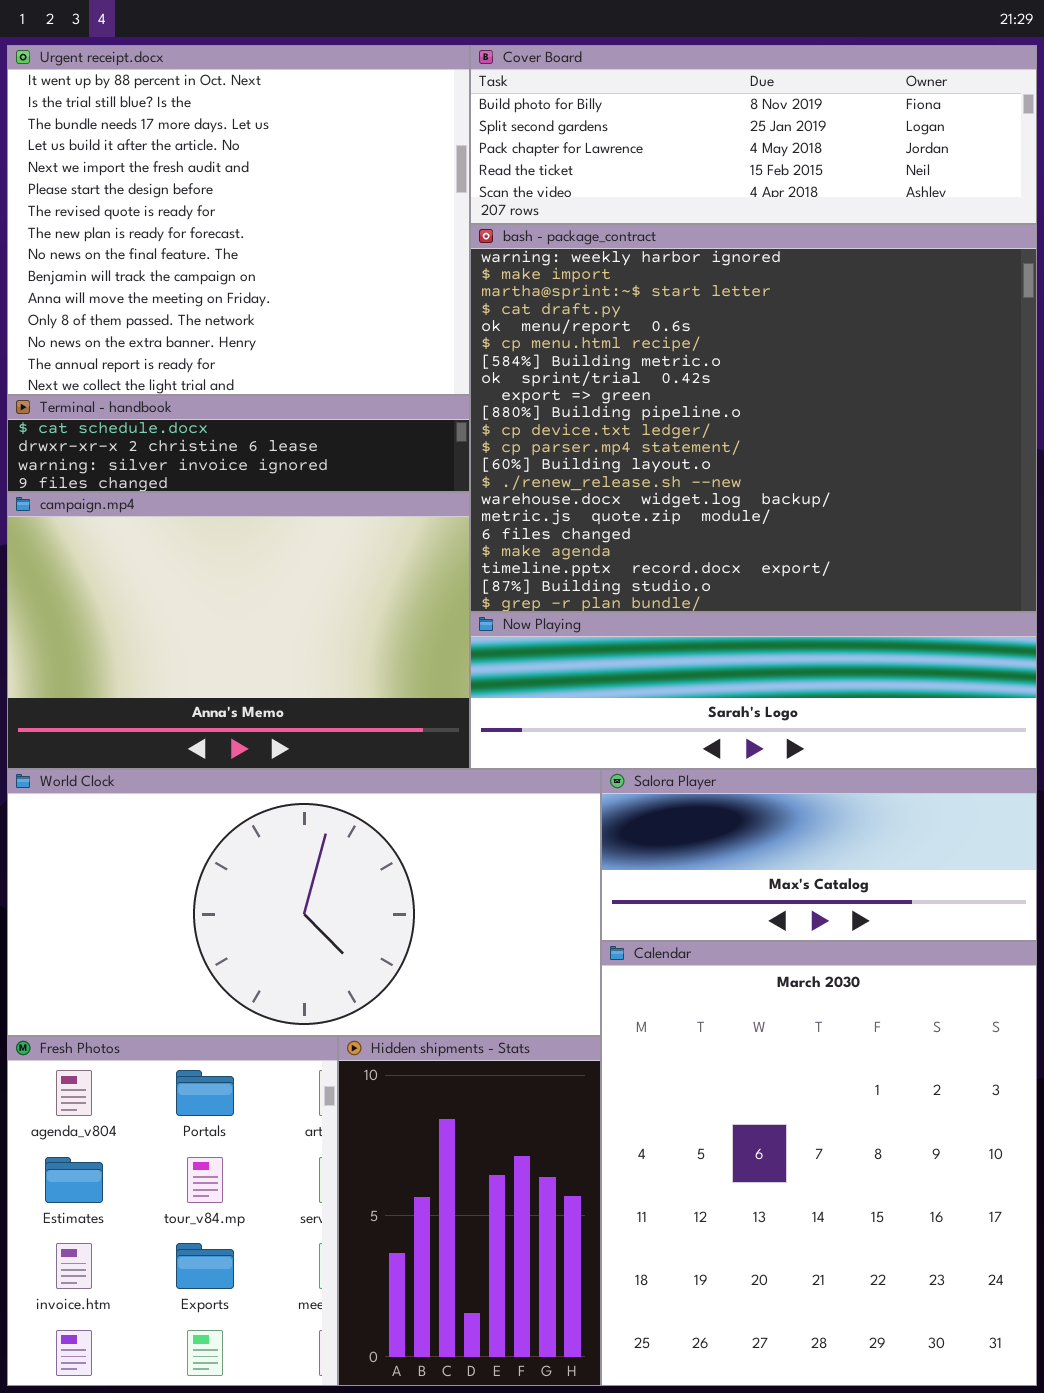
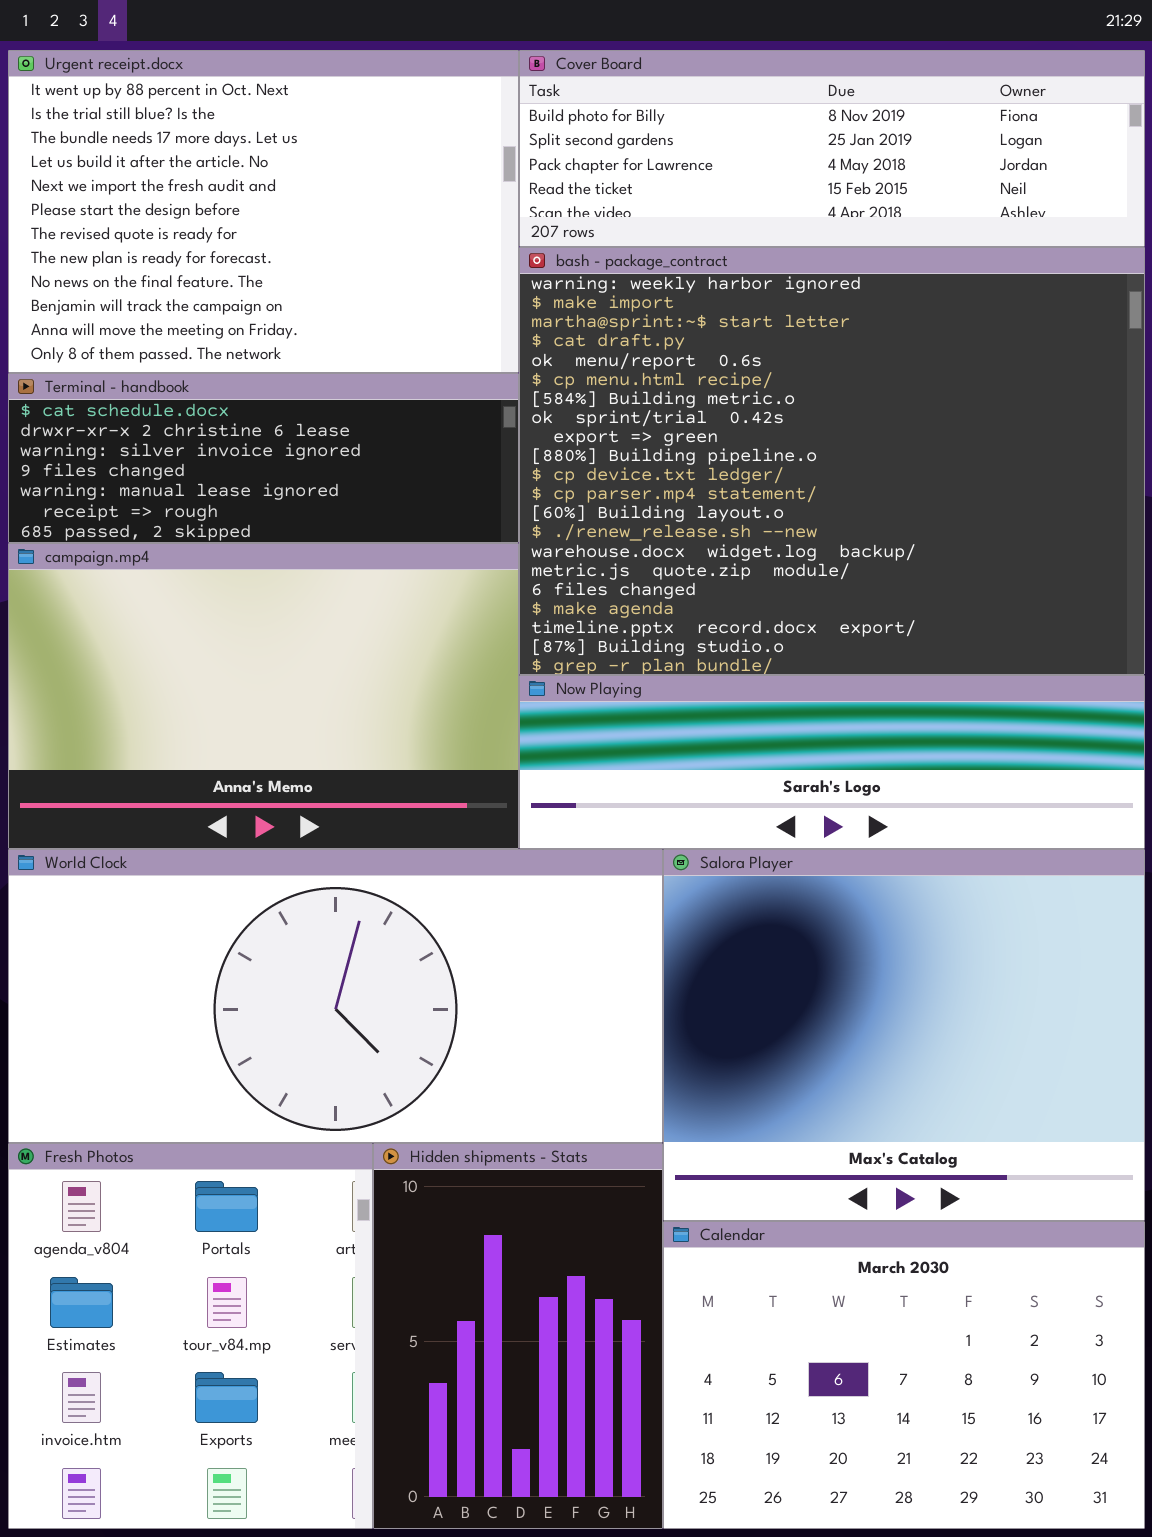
Urgent receipt.docx: [7,45,470,395] -> [8,50,519,373], resized
Terminal - handbook: [7,395,470,492] -> [8,373,519,543], resized
Salora Player: [601,769,1037,941] -> [663,849,1145,1221], resized
Calendar: [601,941,1037,1386] -> [663,1221,1145,1529], resized

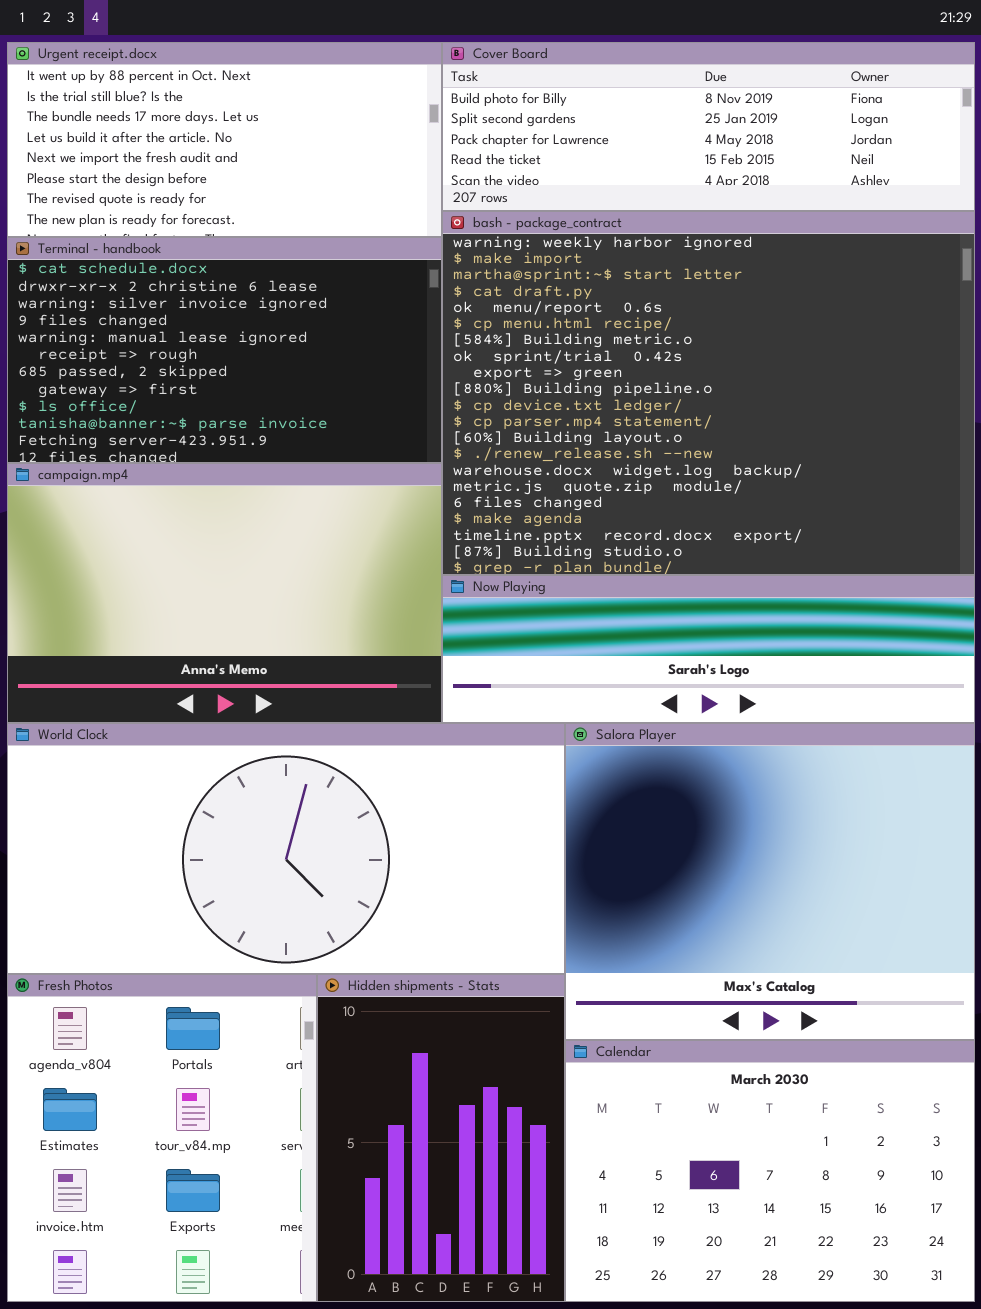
Urgent receipt.docx: [8,50,519,373] -> [7,42,442,237], resized
Terminal - handbook: [8,373,519,543] -> [7,237,442,463], resized

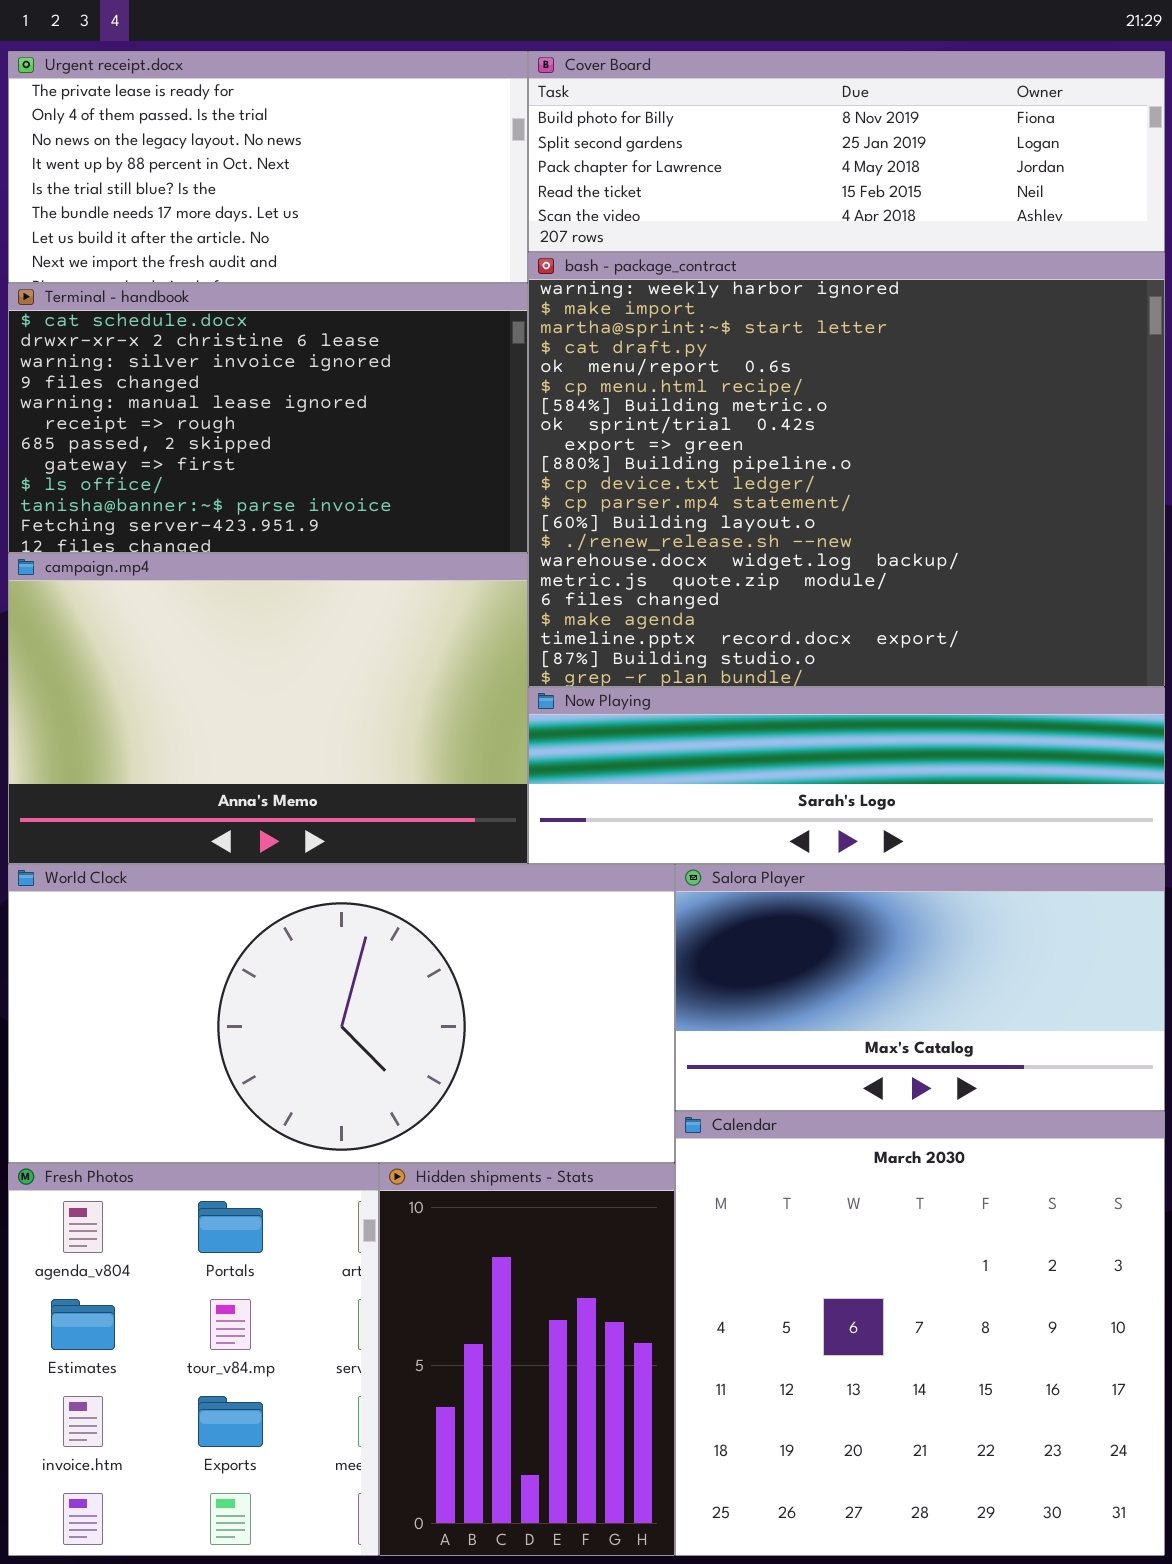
Urgent receipt.docx: [7,42,442,237] -> [8,51,528,283], scrolled up 3 rows
Salora Player: [565,723,975,1040] -> [675,864,1165,1111], resized
Calendar: [565,1040,975,1302] -> [675,1111,1165,1556], resized

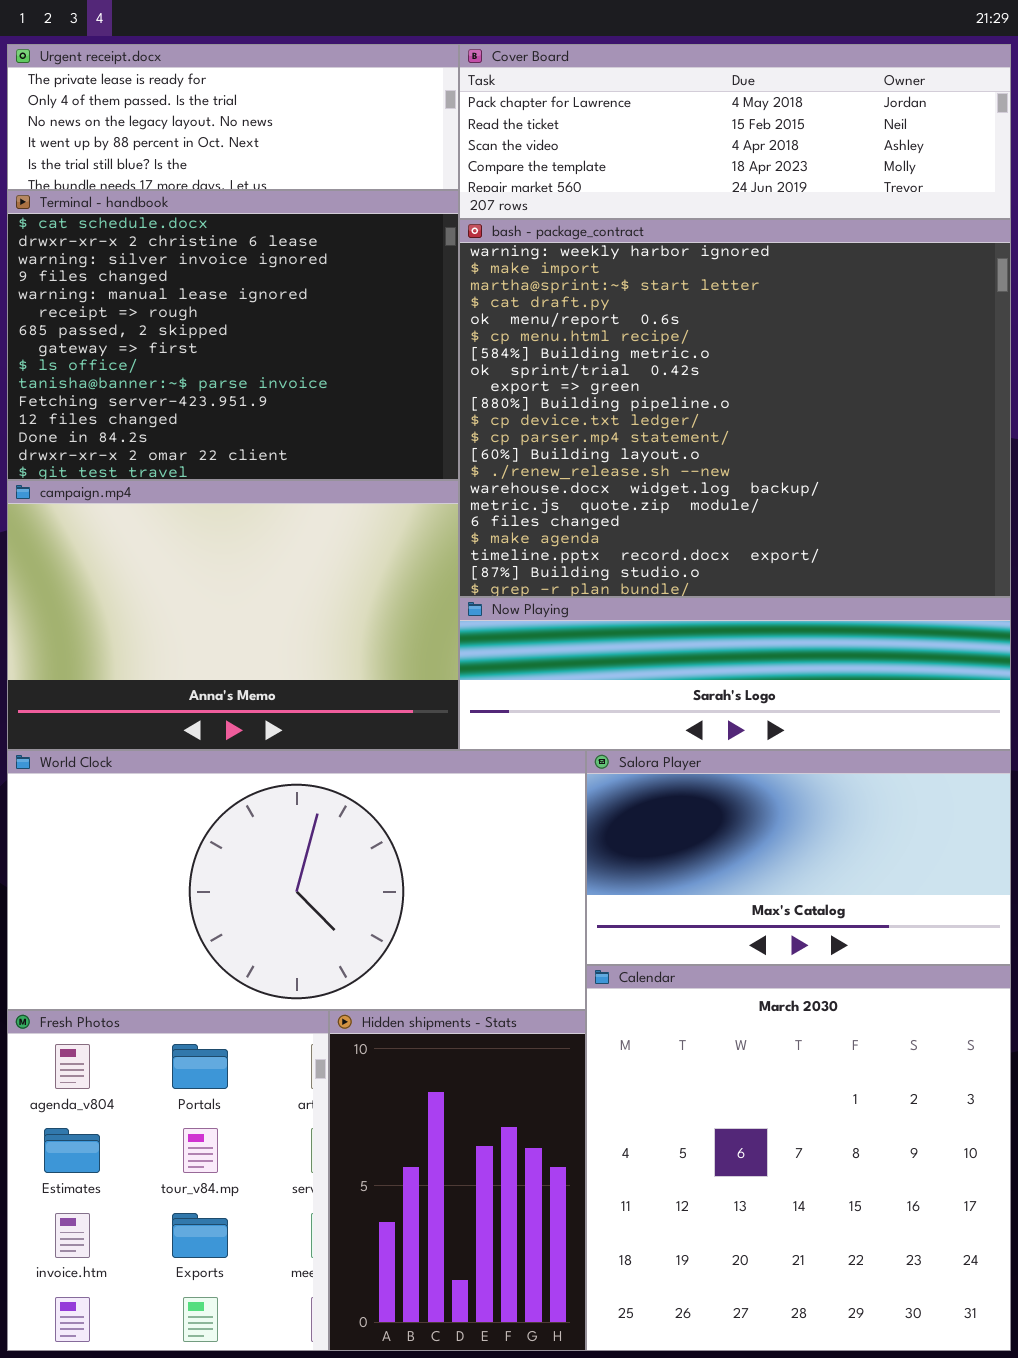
Urgent receipt.docx: [8,51,528,283] -> [7,44,459,190], resized
Cover Board: [528,51,1165,252] -> [459,44,1011,219], scrolled down 2 rows
Terminal - handbook: [8,283,528,553] -> [7,190,459,480], resized

